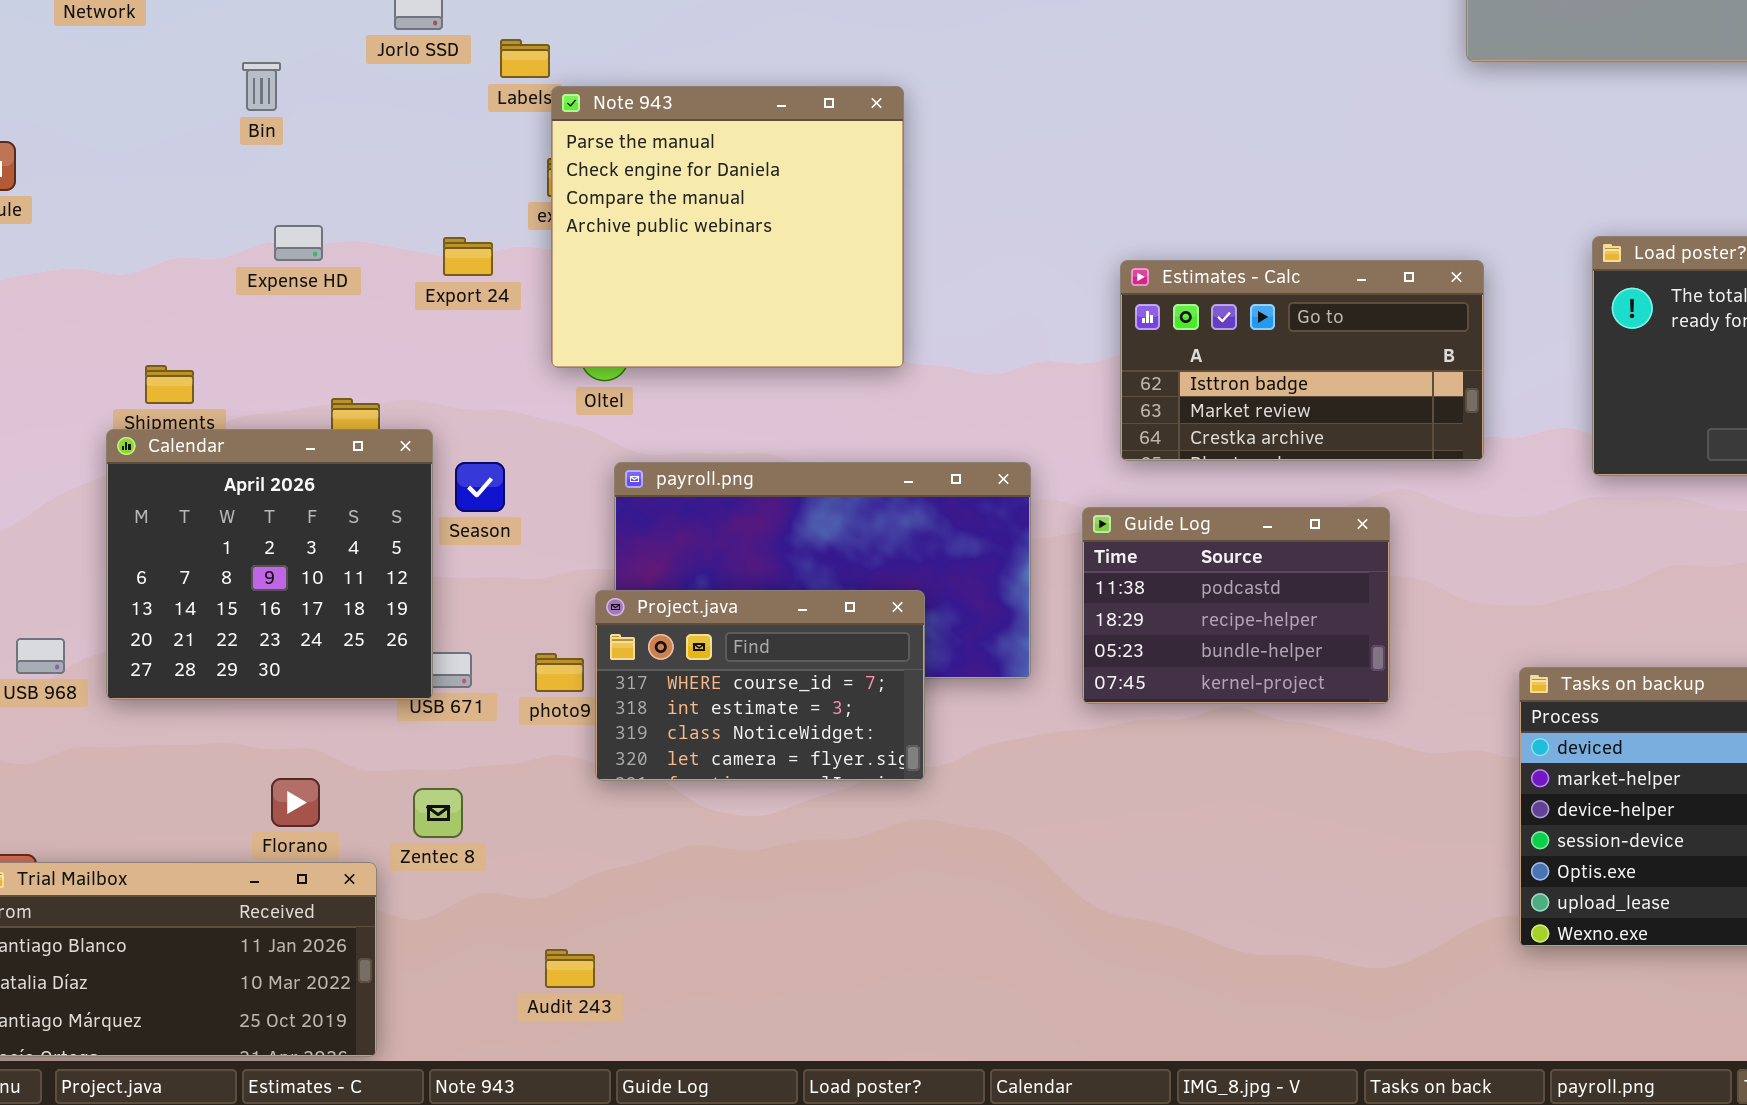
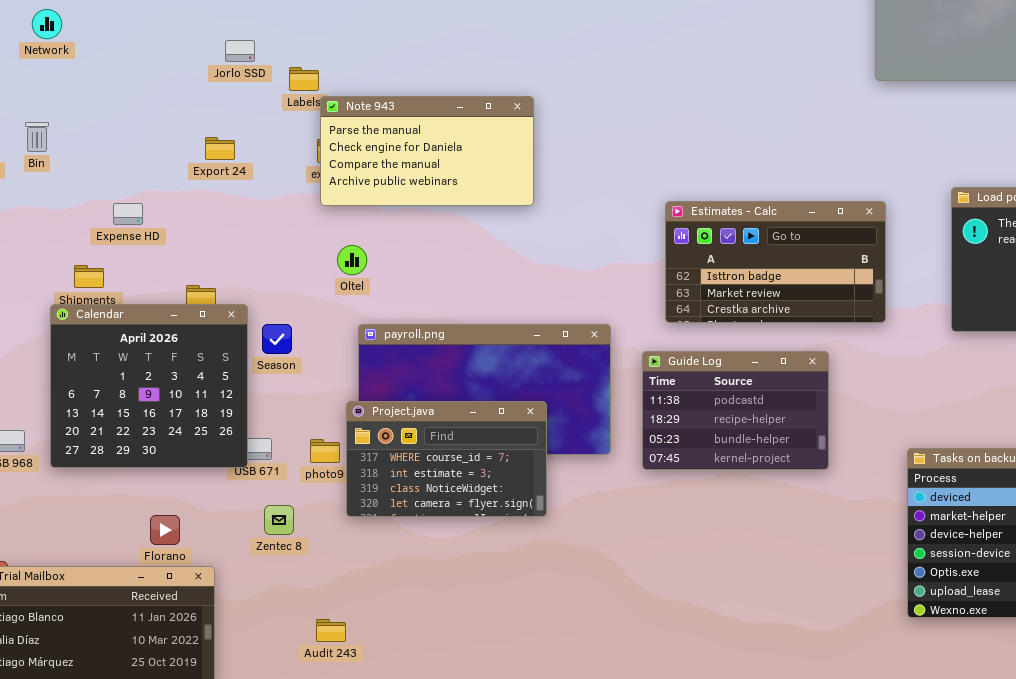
Bin: [242,62,281,111] -> [25,122,49,152], moved
Note 943: [551,86,904,368] -> [320,96,534,206], resized
Expense HD: [274,225,323,261] -> [113,203,143,225], moved
Export 24: [443,237,493,276] -> [205,137,235,160], moved
Zentec 8: [413,788,463,838] -> [264,505,294,535], moved

